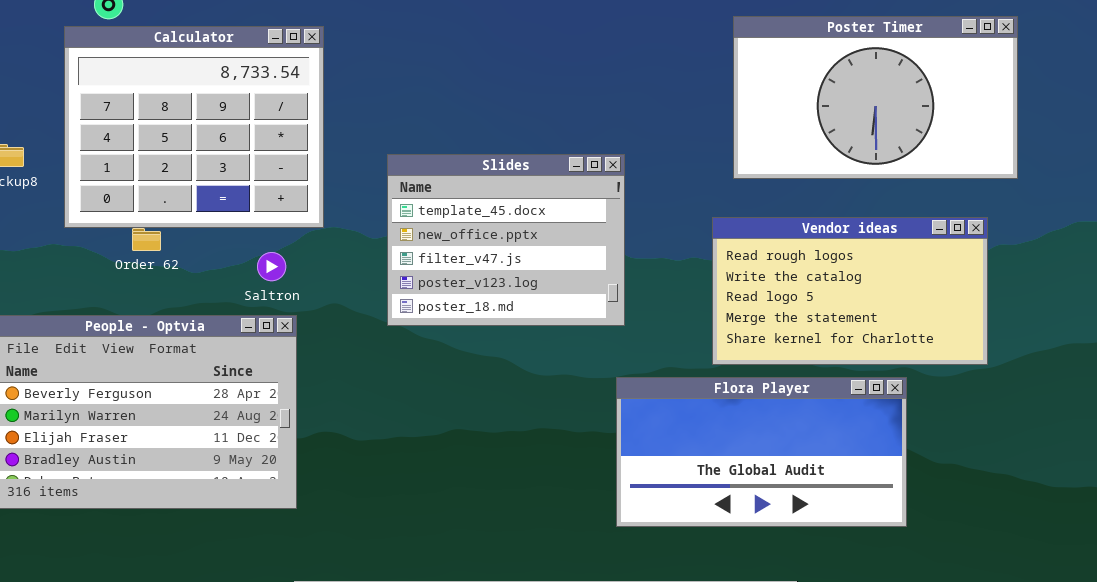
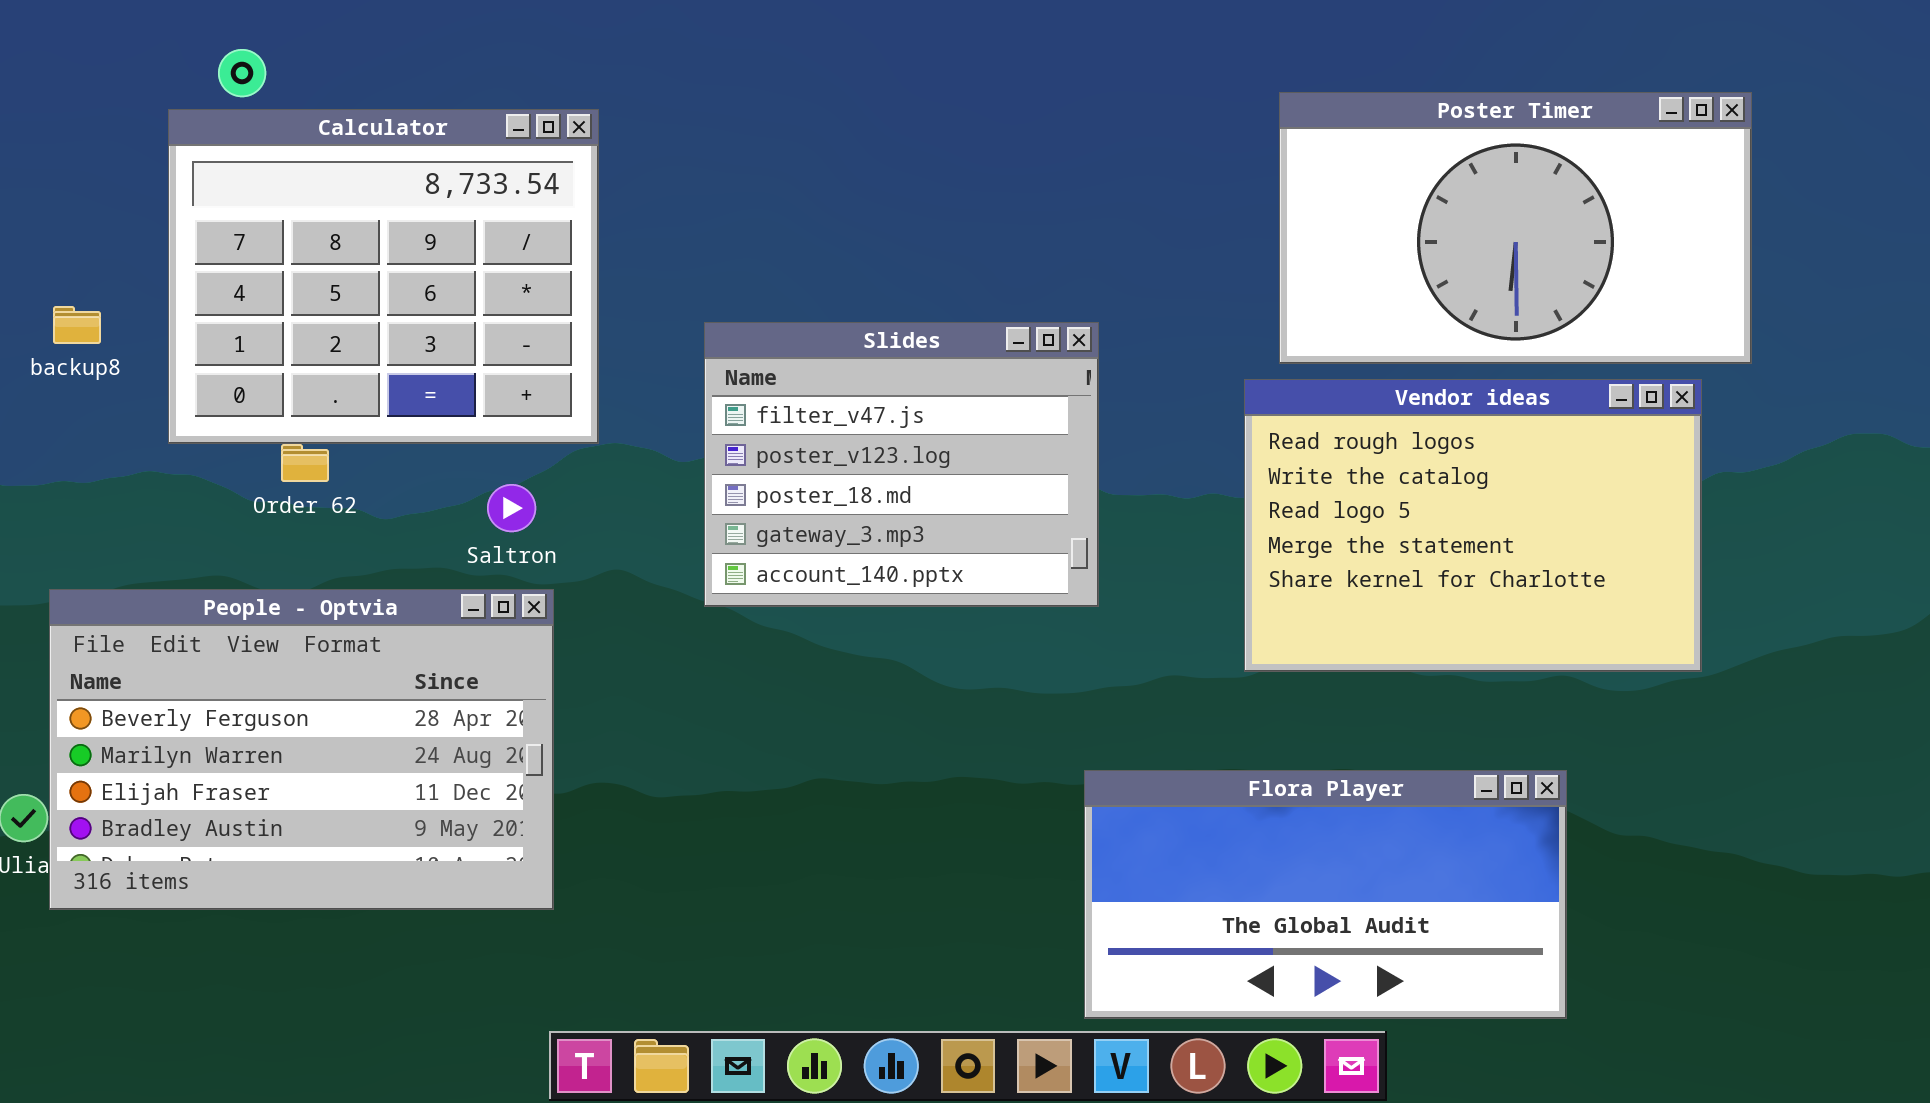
Slides: [387,154,625,326] -> [704,322,1099,607], scrolled down 2 rows
Vendor ideas: [712,217,988,365] -> [1244,379,1702,672], resized
Flora Player: [616,377,907,527] -> [1084,770,1567,1019], moved

